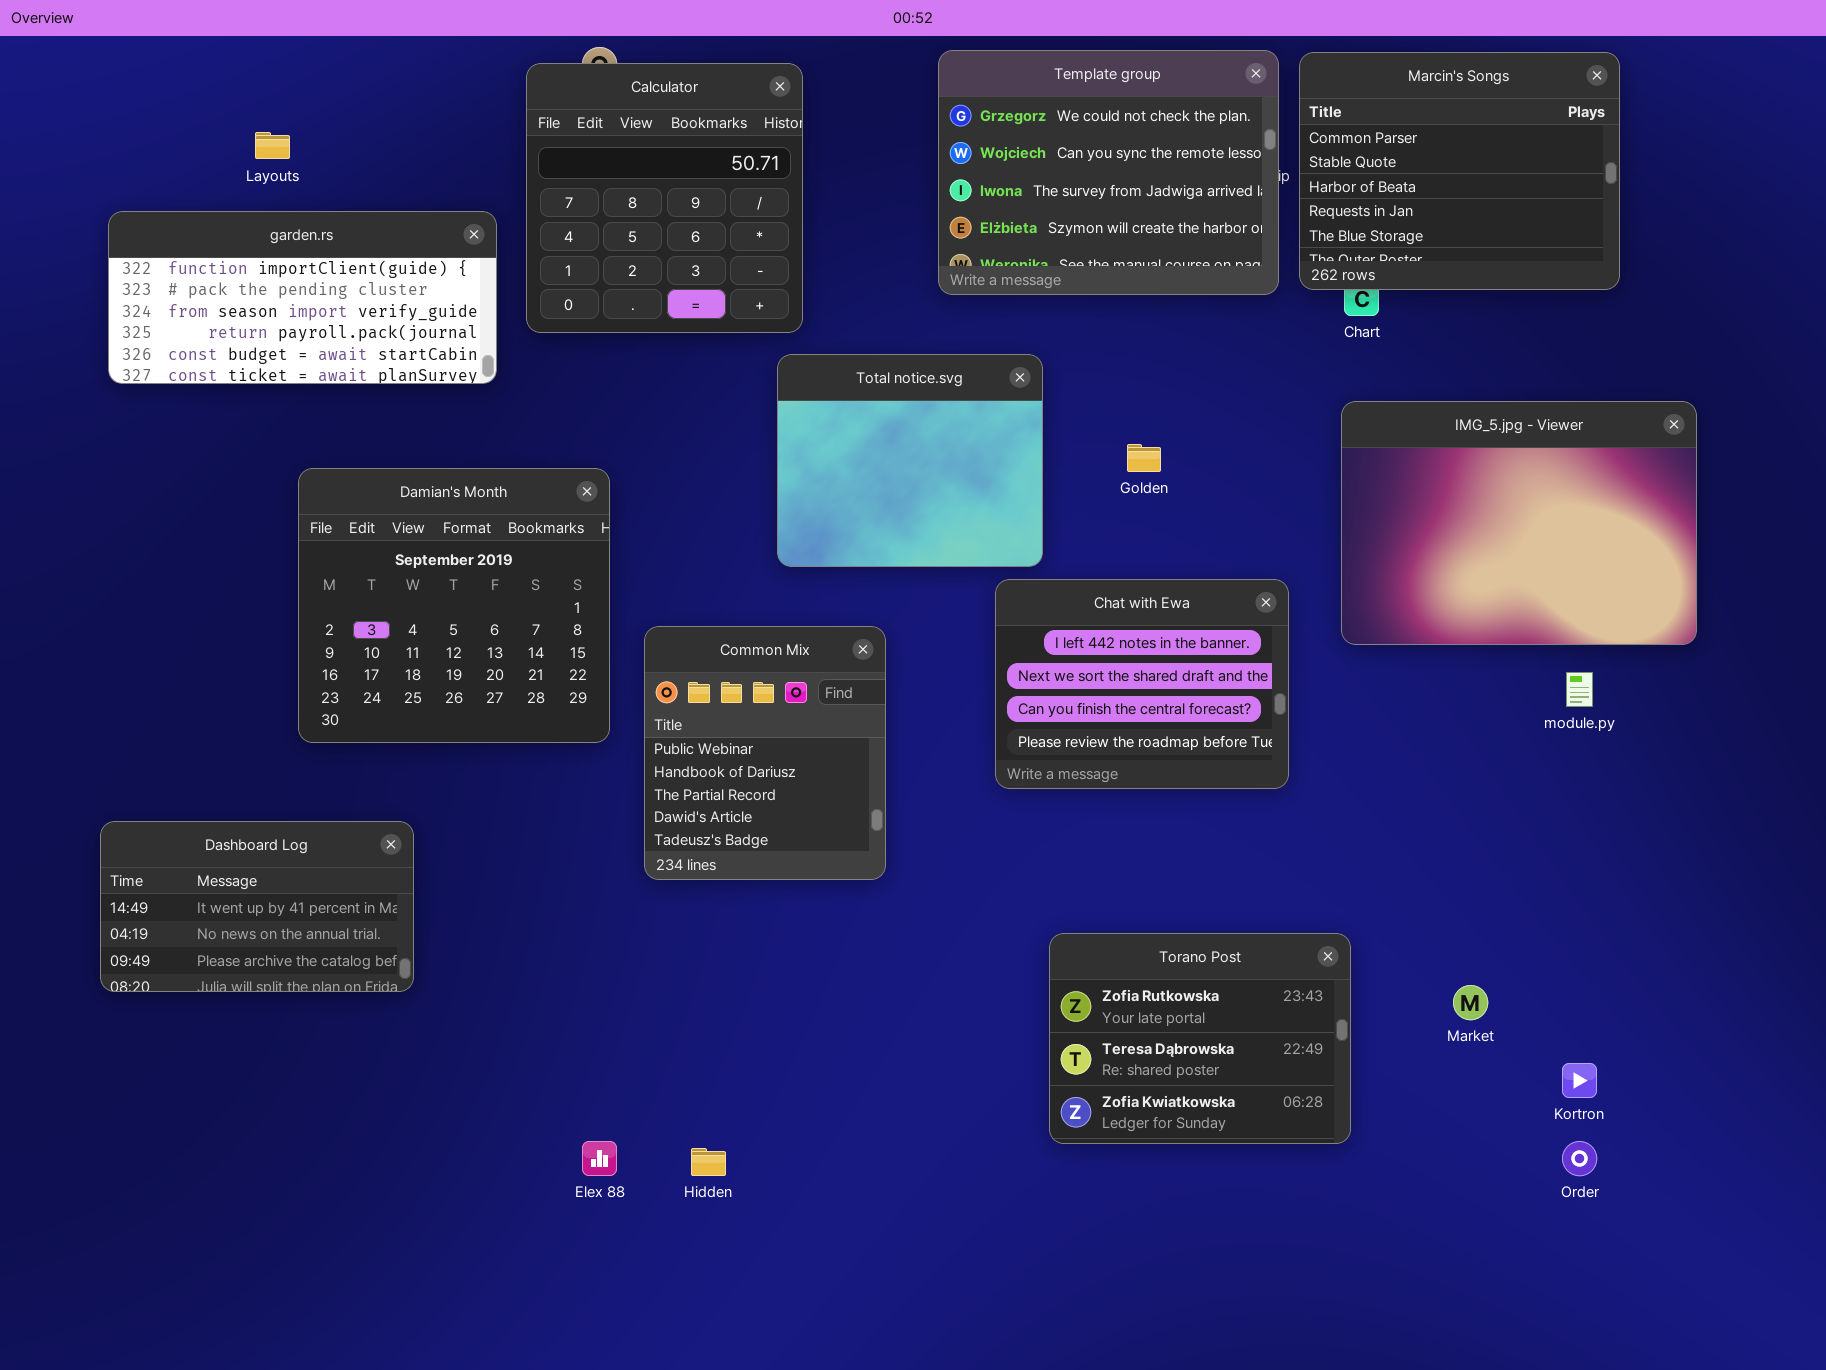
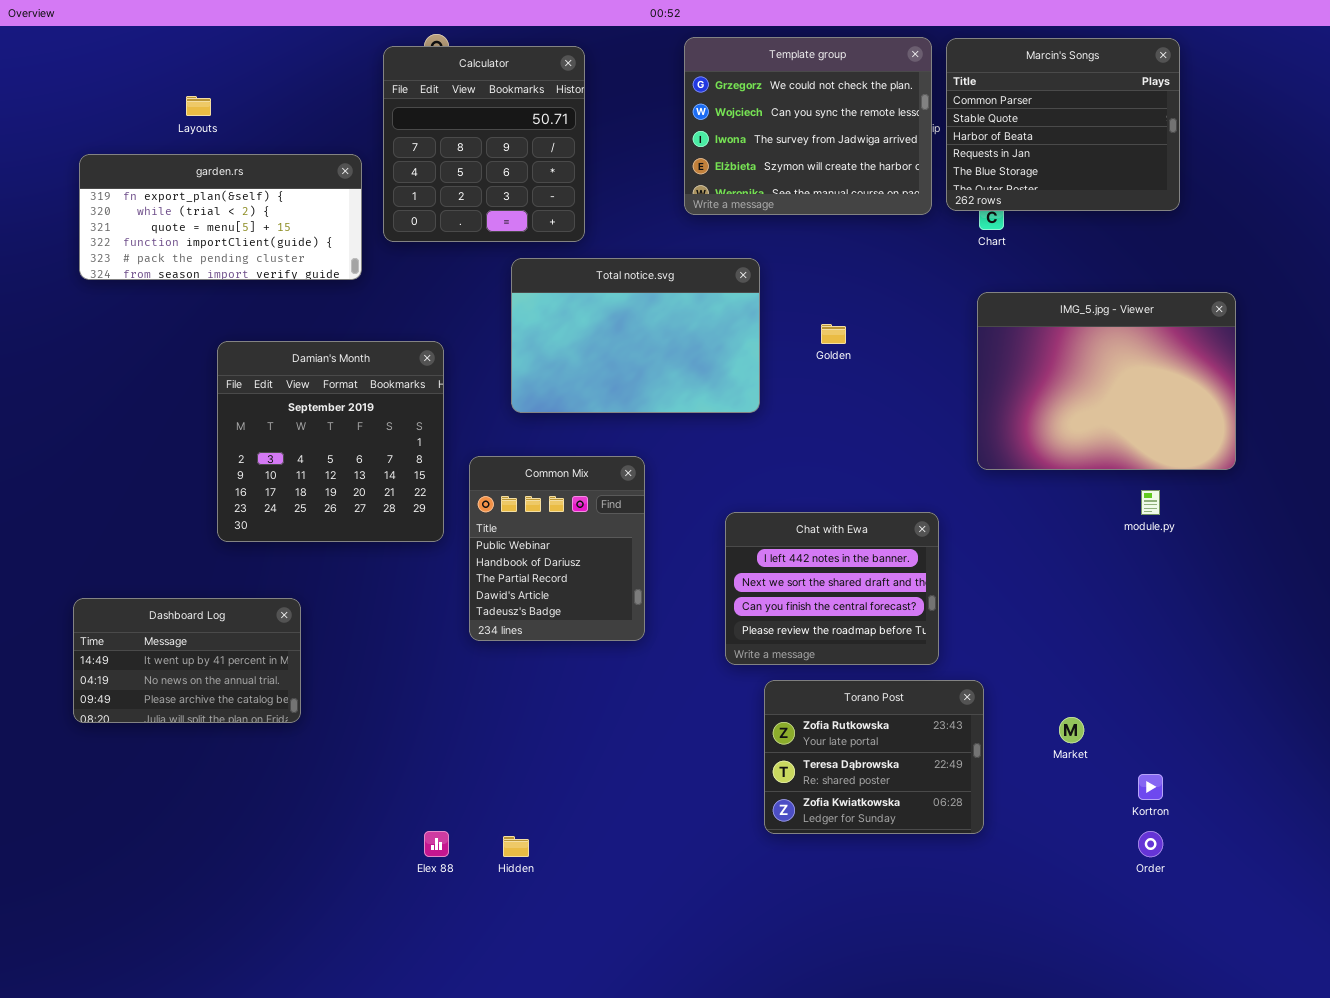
garden.rs: [108,211,497,384] -> [79,154,362,280], scrolled up 3 rows
Total notice.svg: [777,354,1043,567] -> [511,258,760,413], resized
Chat with Ewa: [995,579,1289,789] -> [725,512,939,665], moved

